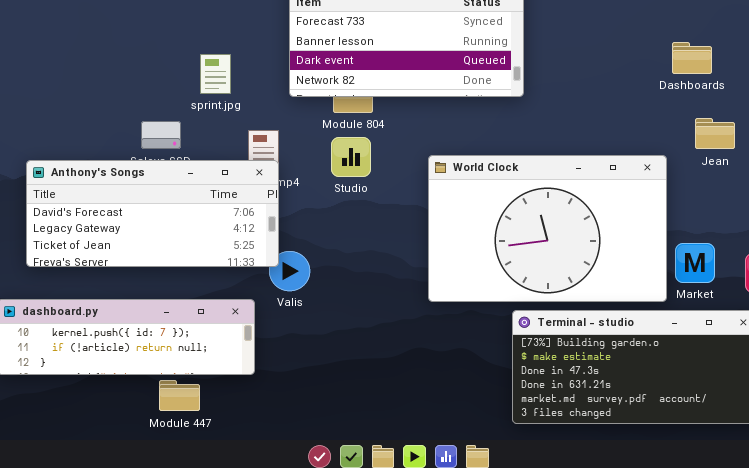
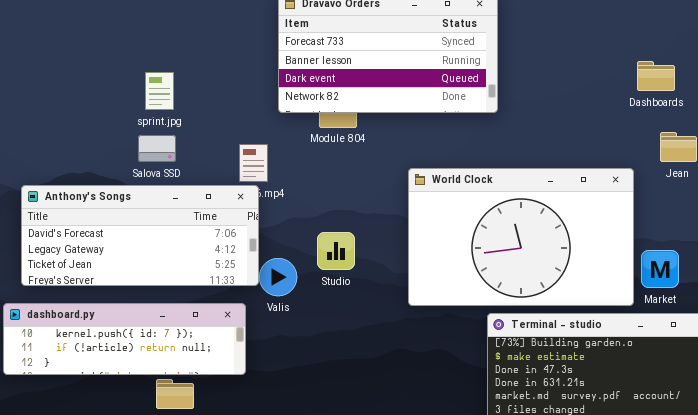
sprint.jpg: [200,54,231,94] -> [145,72,174,110], moved
Studio: [331,137,371,177] -> [317,232,355,270], moved
Anthony's Songs: [26,160,279,267] -> [21,185,259,286], moved

